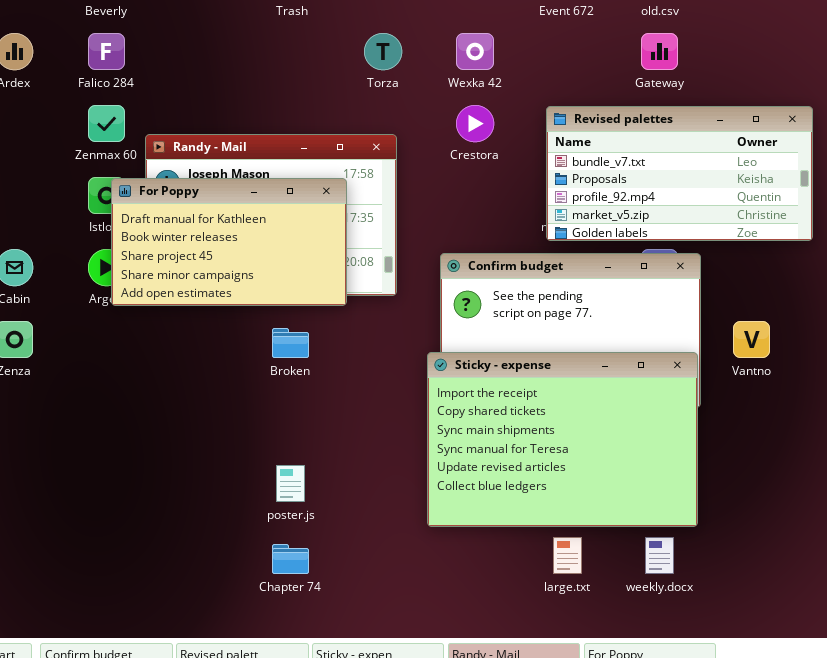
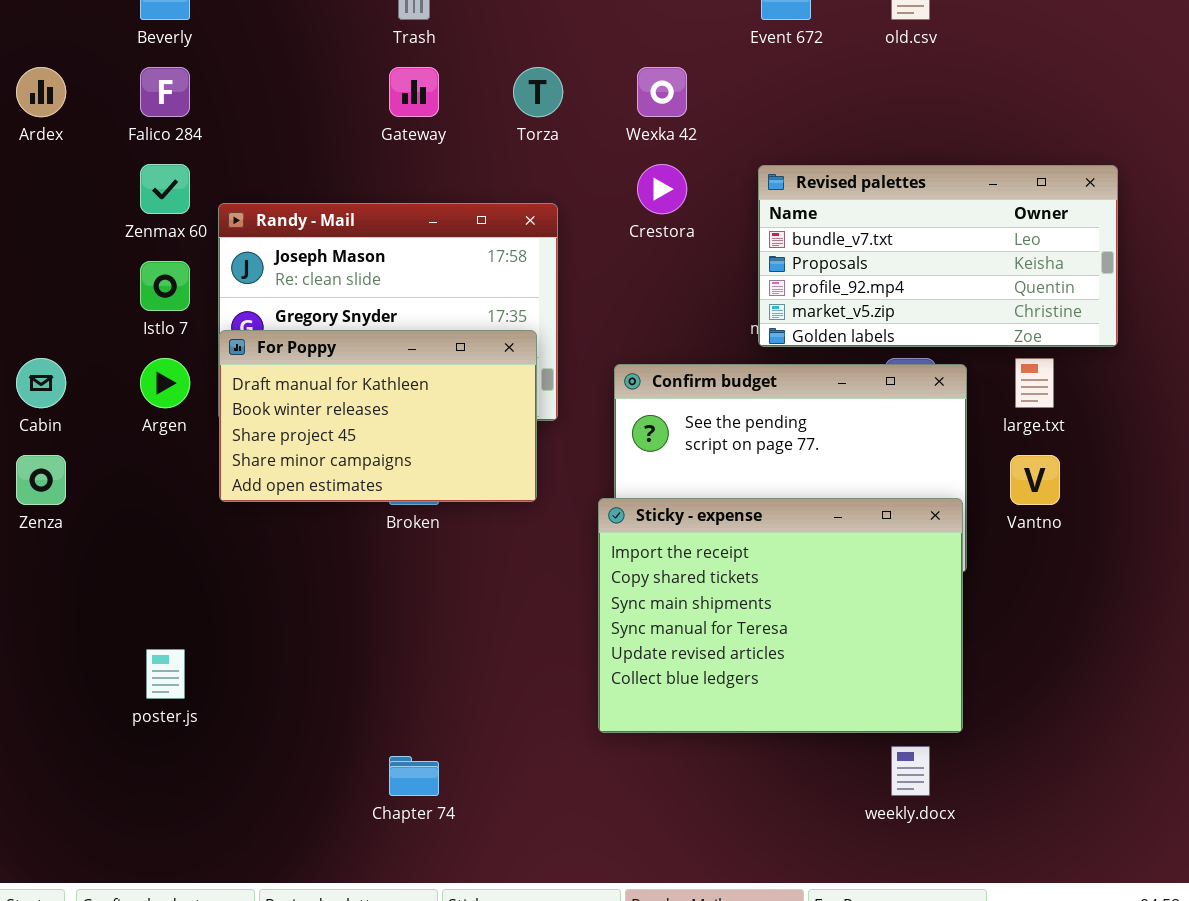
Gateway: [641,33,678,70] -> [389,67,439,117], moved
For Poppy: [111,178,347,306] -> [219,330,537,502], moved
poster.js: [276,465,305,502] -> [146,649,185,699], moved
large.txt: [553,537,582,574] -> [1015,358,1054,408], moved

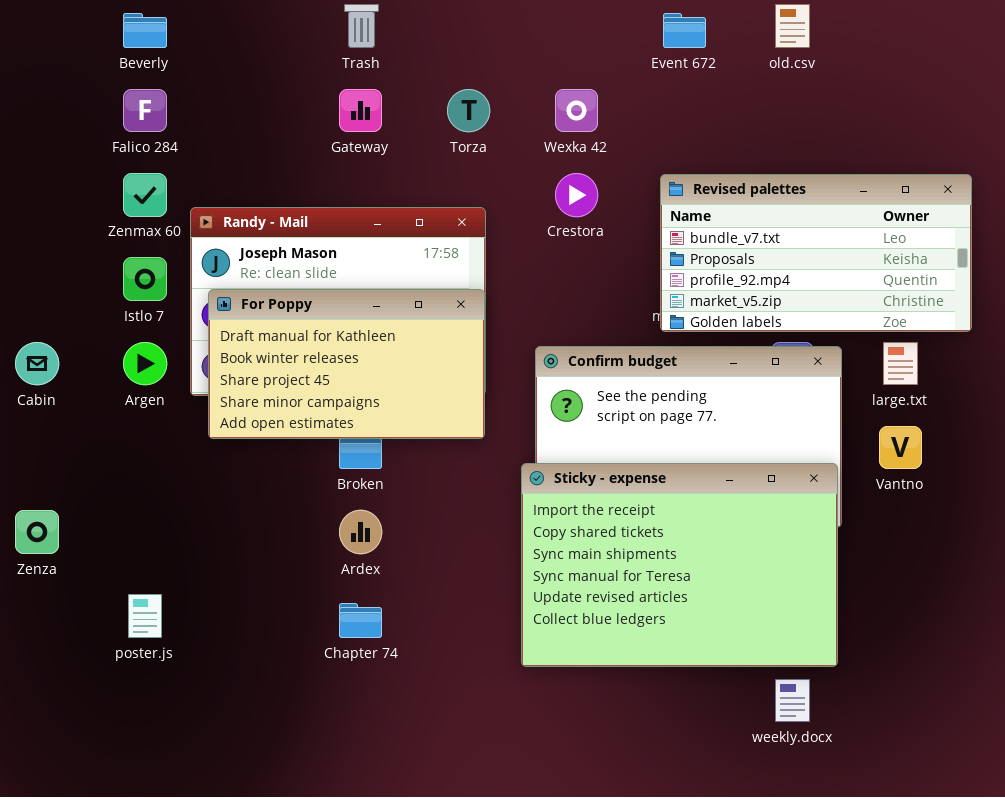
Ardex: [16,67,66,117] -> [339,510,382,554], moved
For Poppy: [219,330,537,502] -> [208,289,485,439], moved
Zenza: [16,455,66,505] -> [15,510,59,554], moved
Chapter 74: [389,756,439,796] -> [339,603,382,638], moved

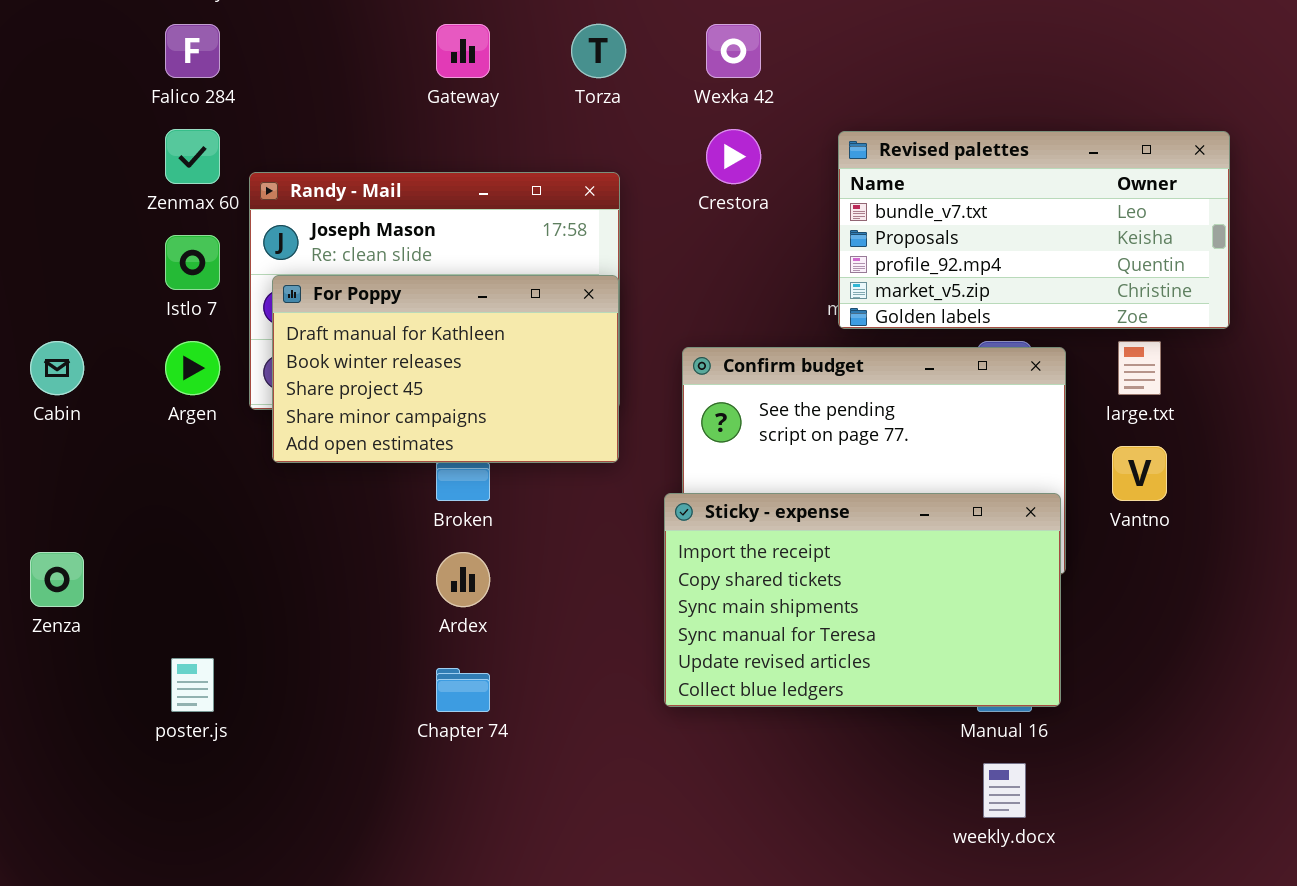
Sticky - expense: [521,463,838,667] -> [664,493,1061,707], resized

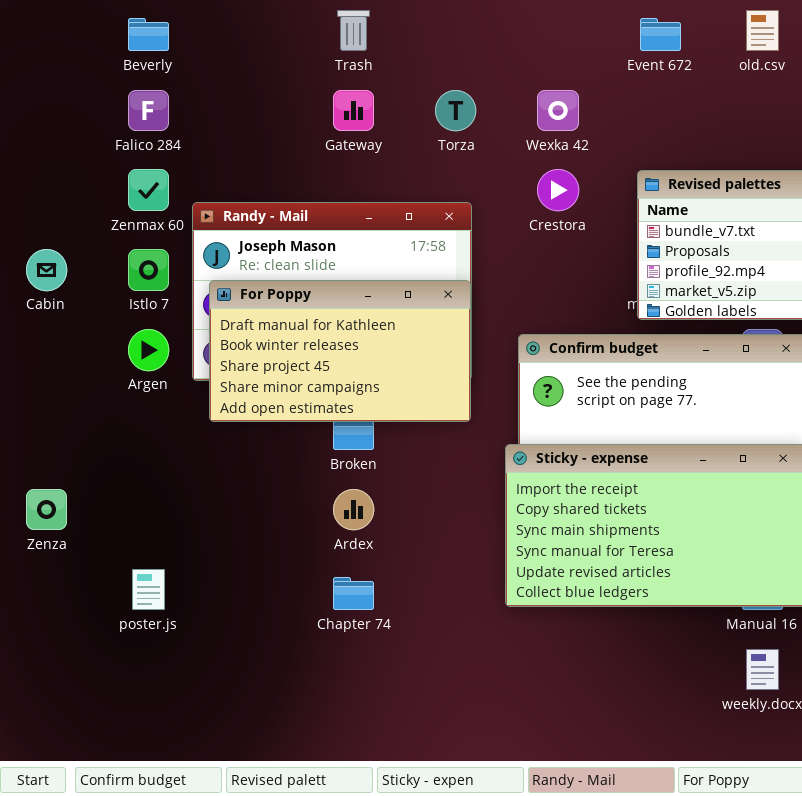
Cabin: [30,341,84,395] -> [26,249,67,291], moved

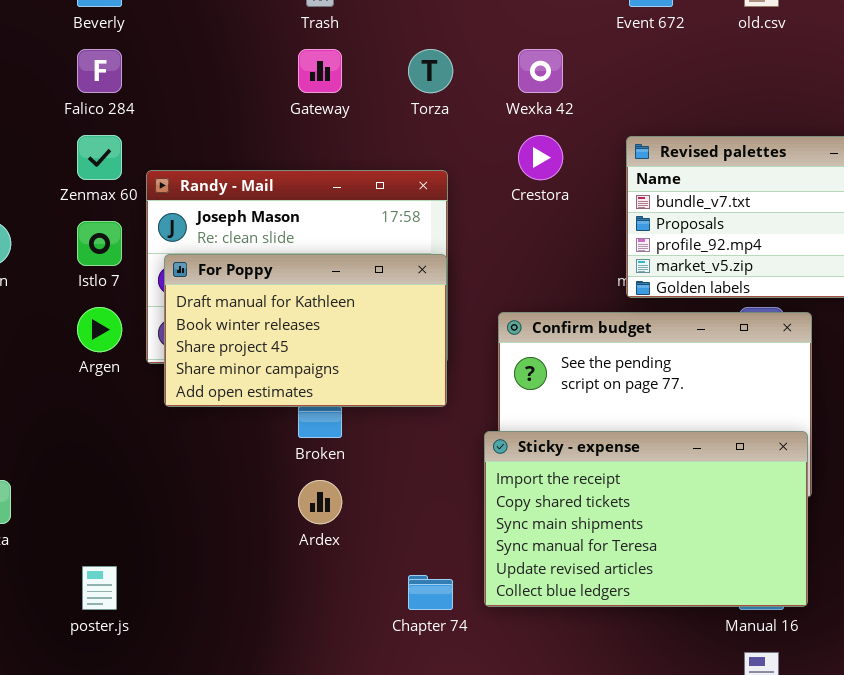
Chapter 74: [333,577,374,610] -> [408,575,453,610], moved

